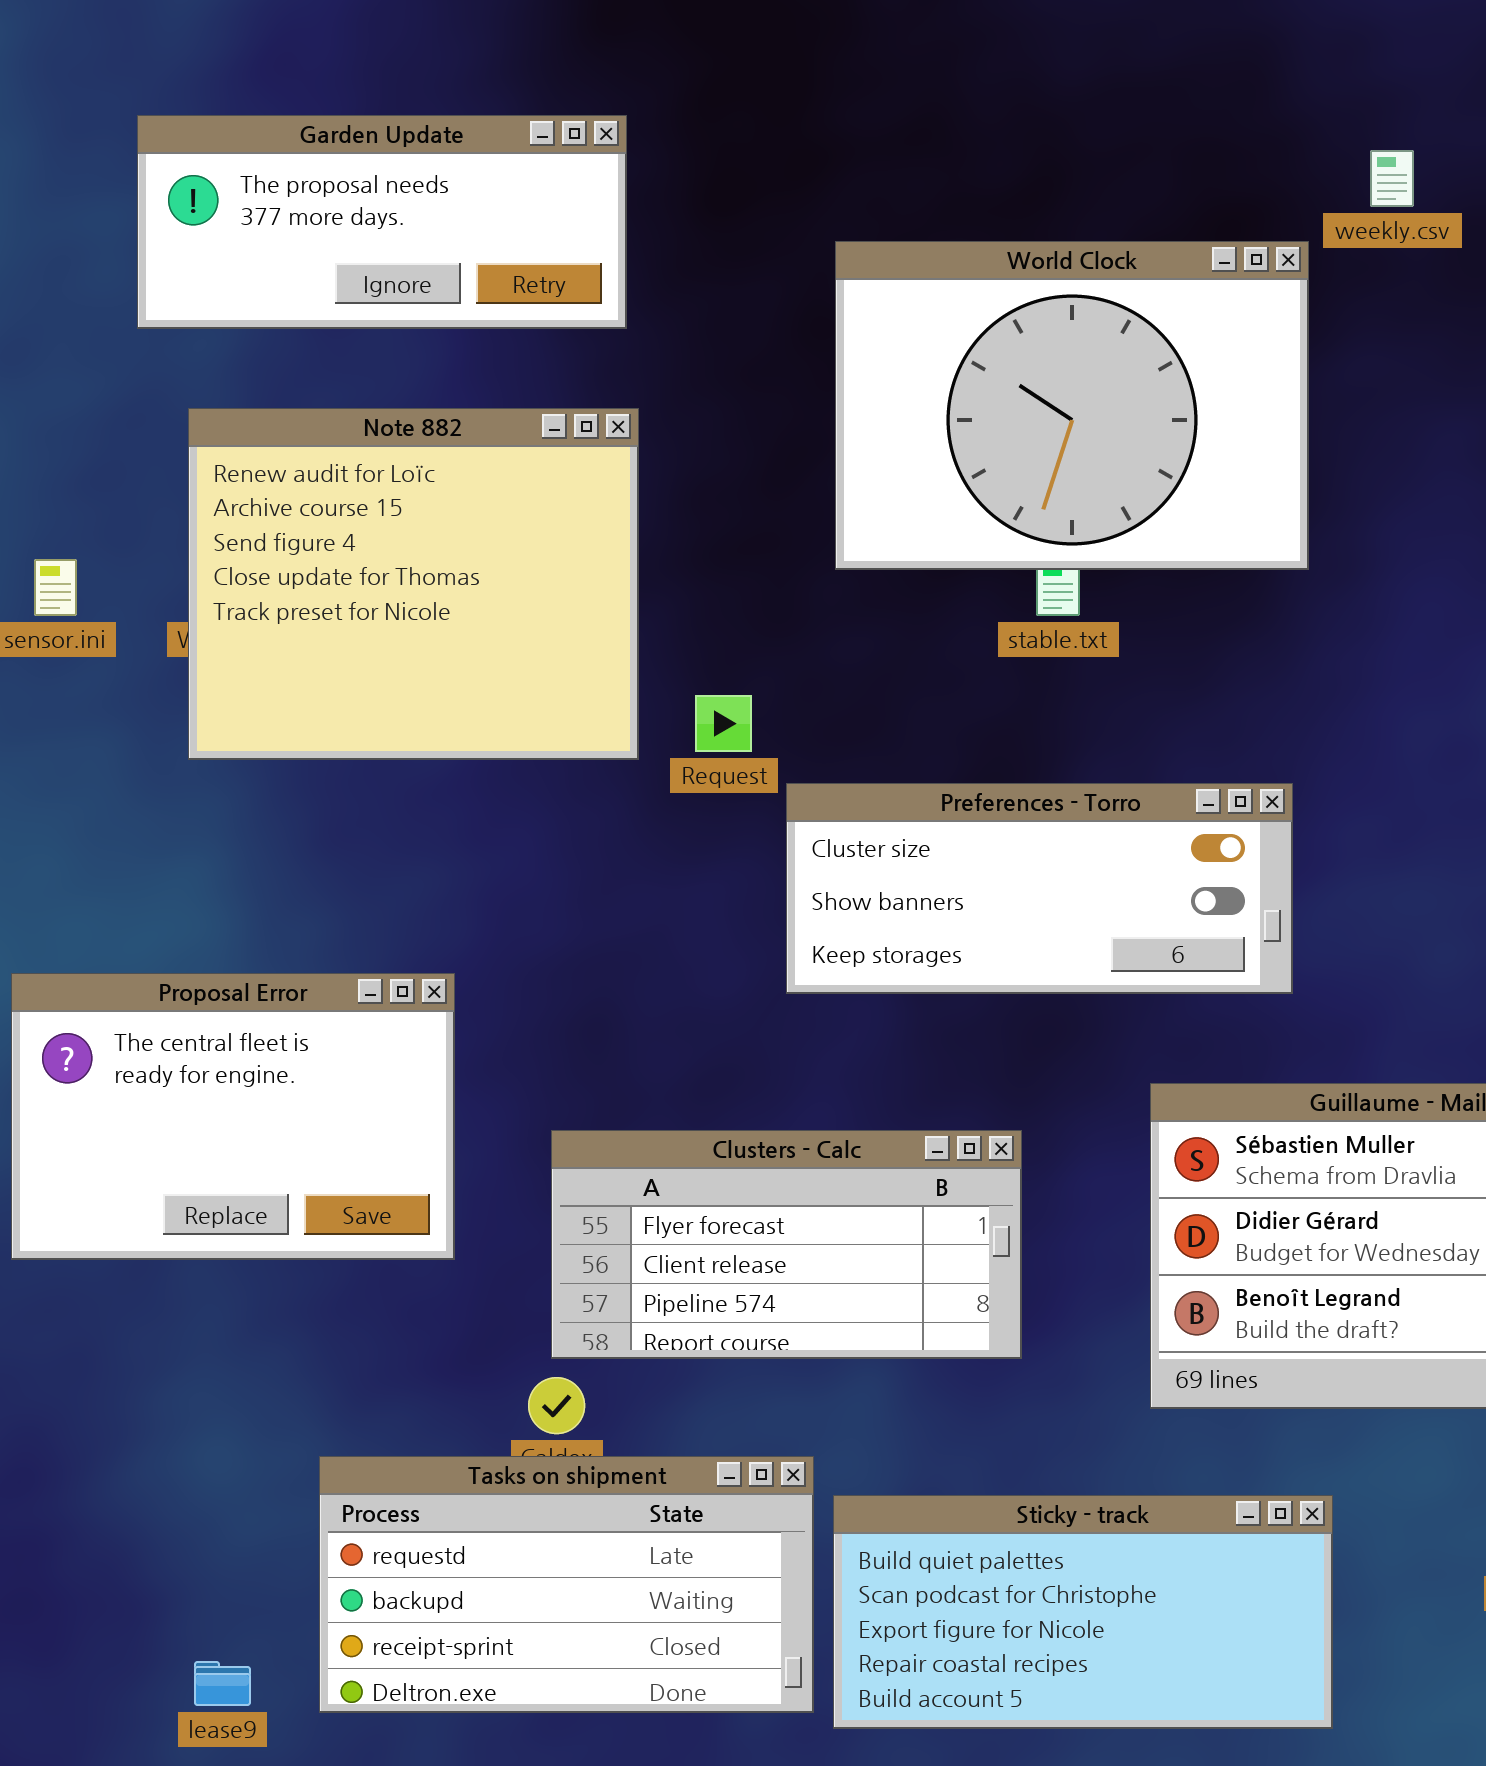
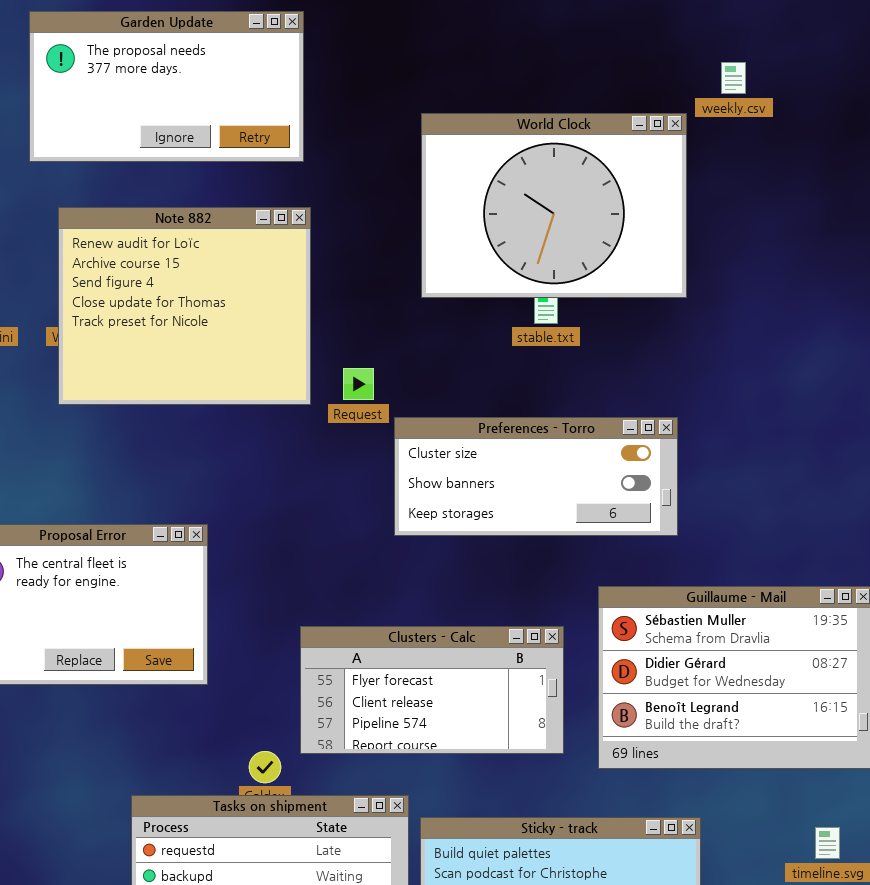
Garden Update: [137,115,627,329] -> [29,11,304,162], resized
Clusters - Calc: [551,1130,1022,1359] -> [300,626,564,754], moved

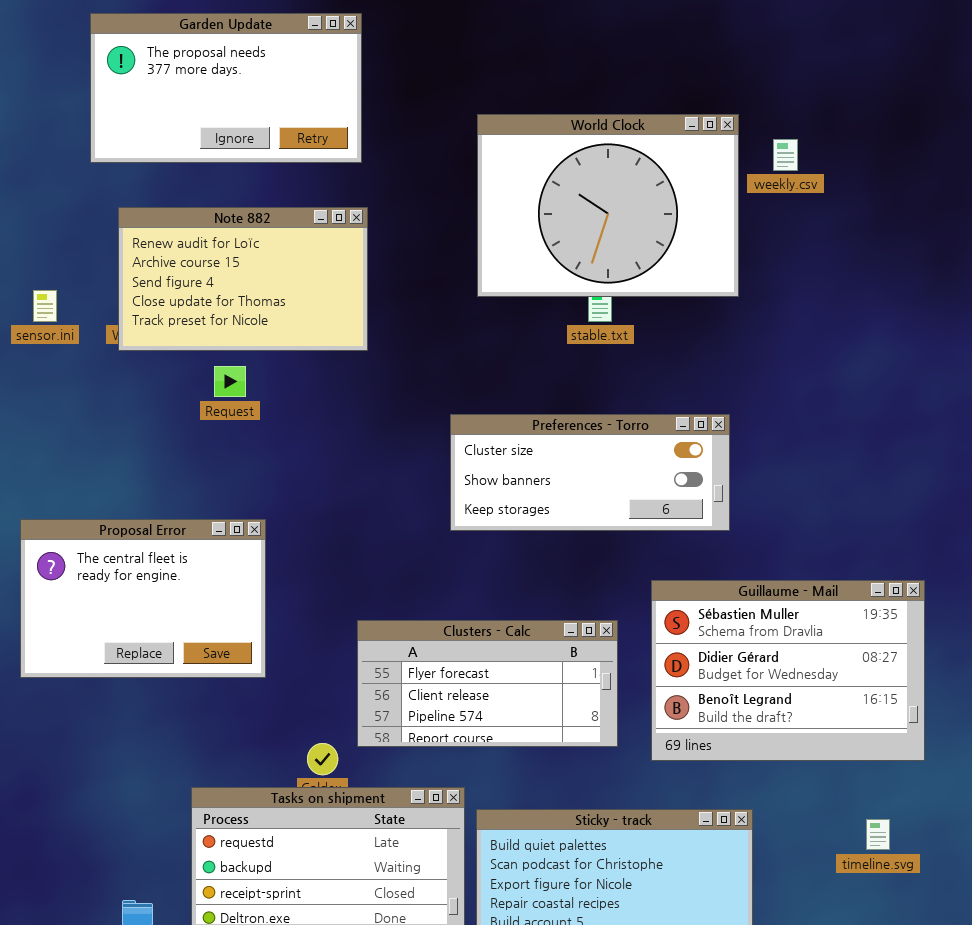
weekly.csv: [721,62,746,94] -> [773,139,798,171], moved
Note 882: [58,207,311,405] -> [118,207,368,351], resized
Request: [343,368,374,400] -> [214,366,246,397], moved

